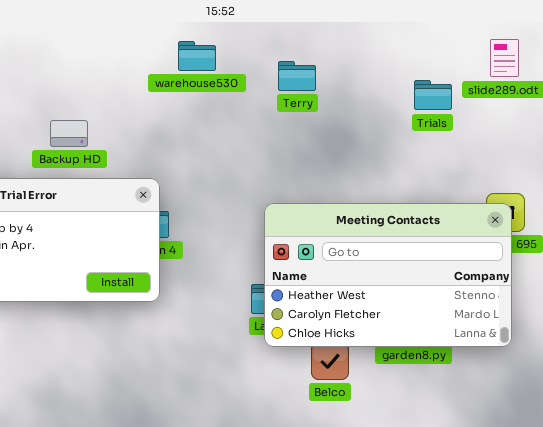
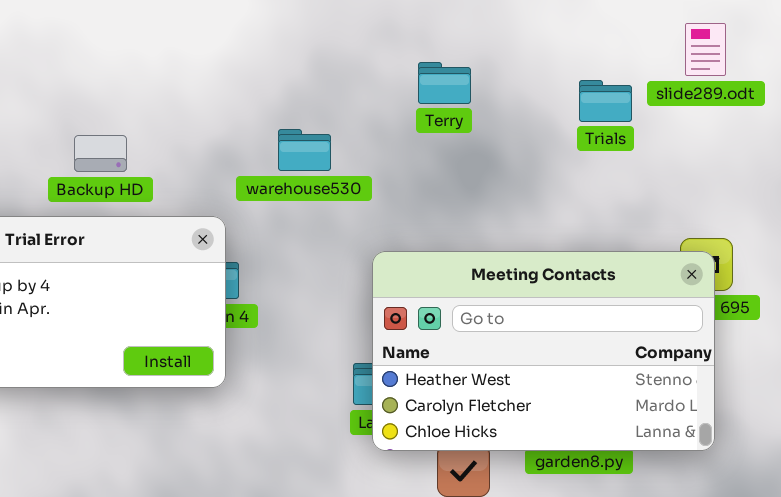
warehouse530: [178,41,216,71] -> [278,129,331,171], moved
Terry: [278,61,316,91] -> [418,62,471,104], moved

